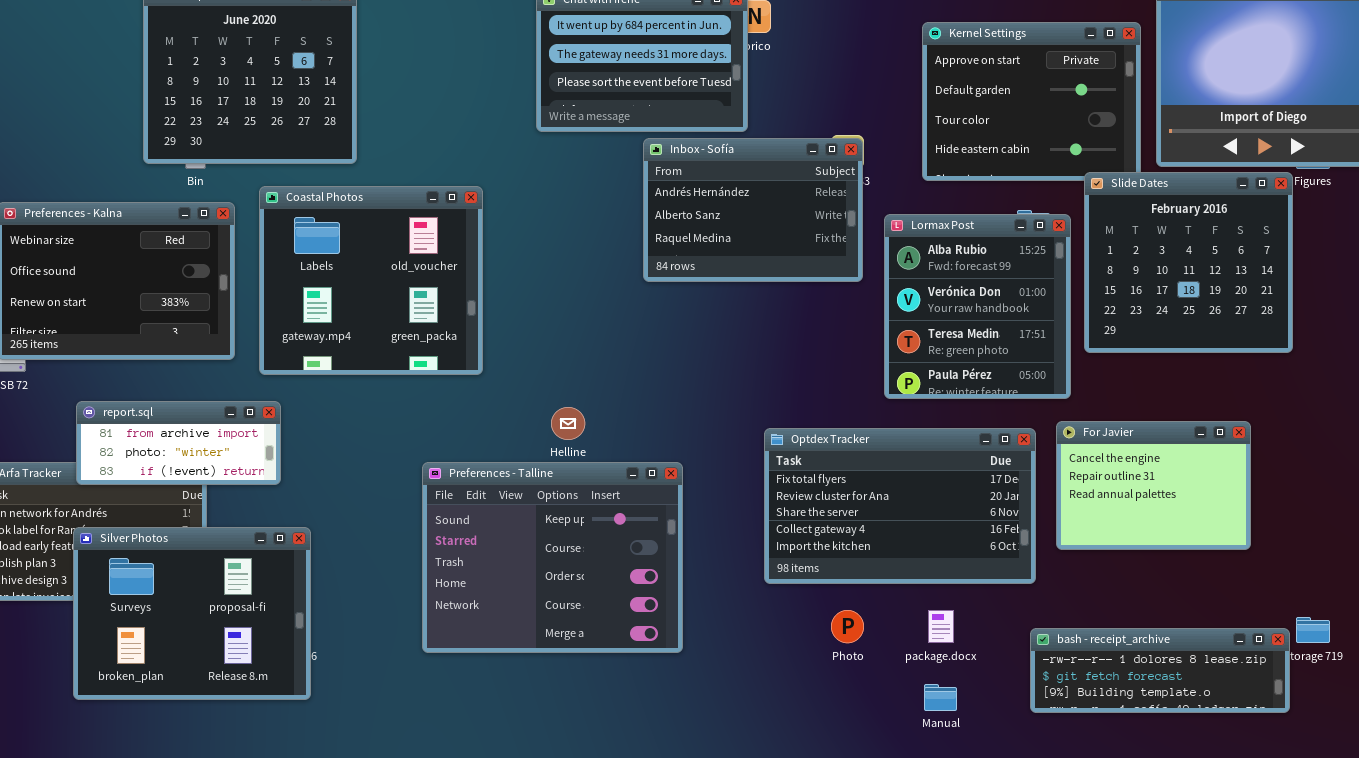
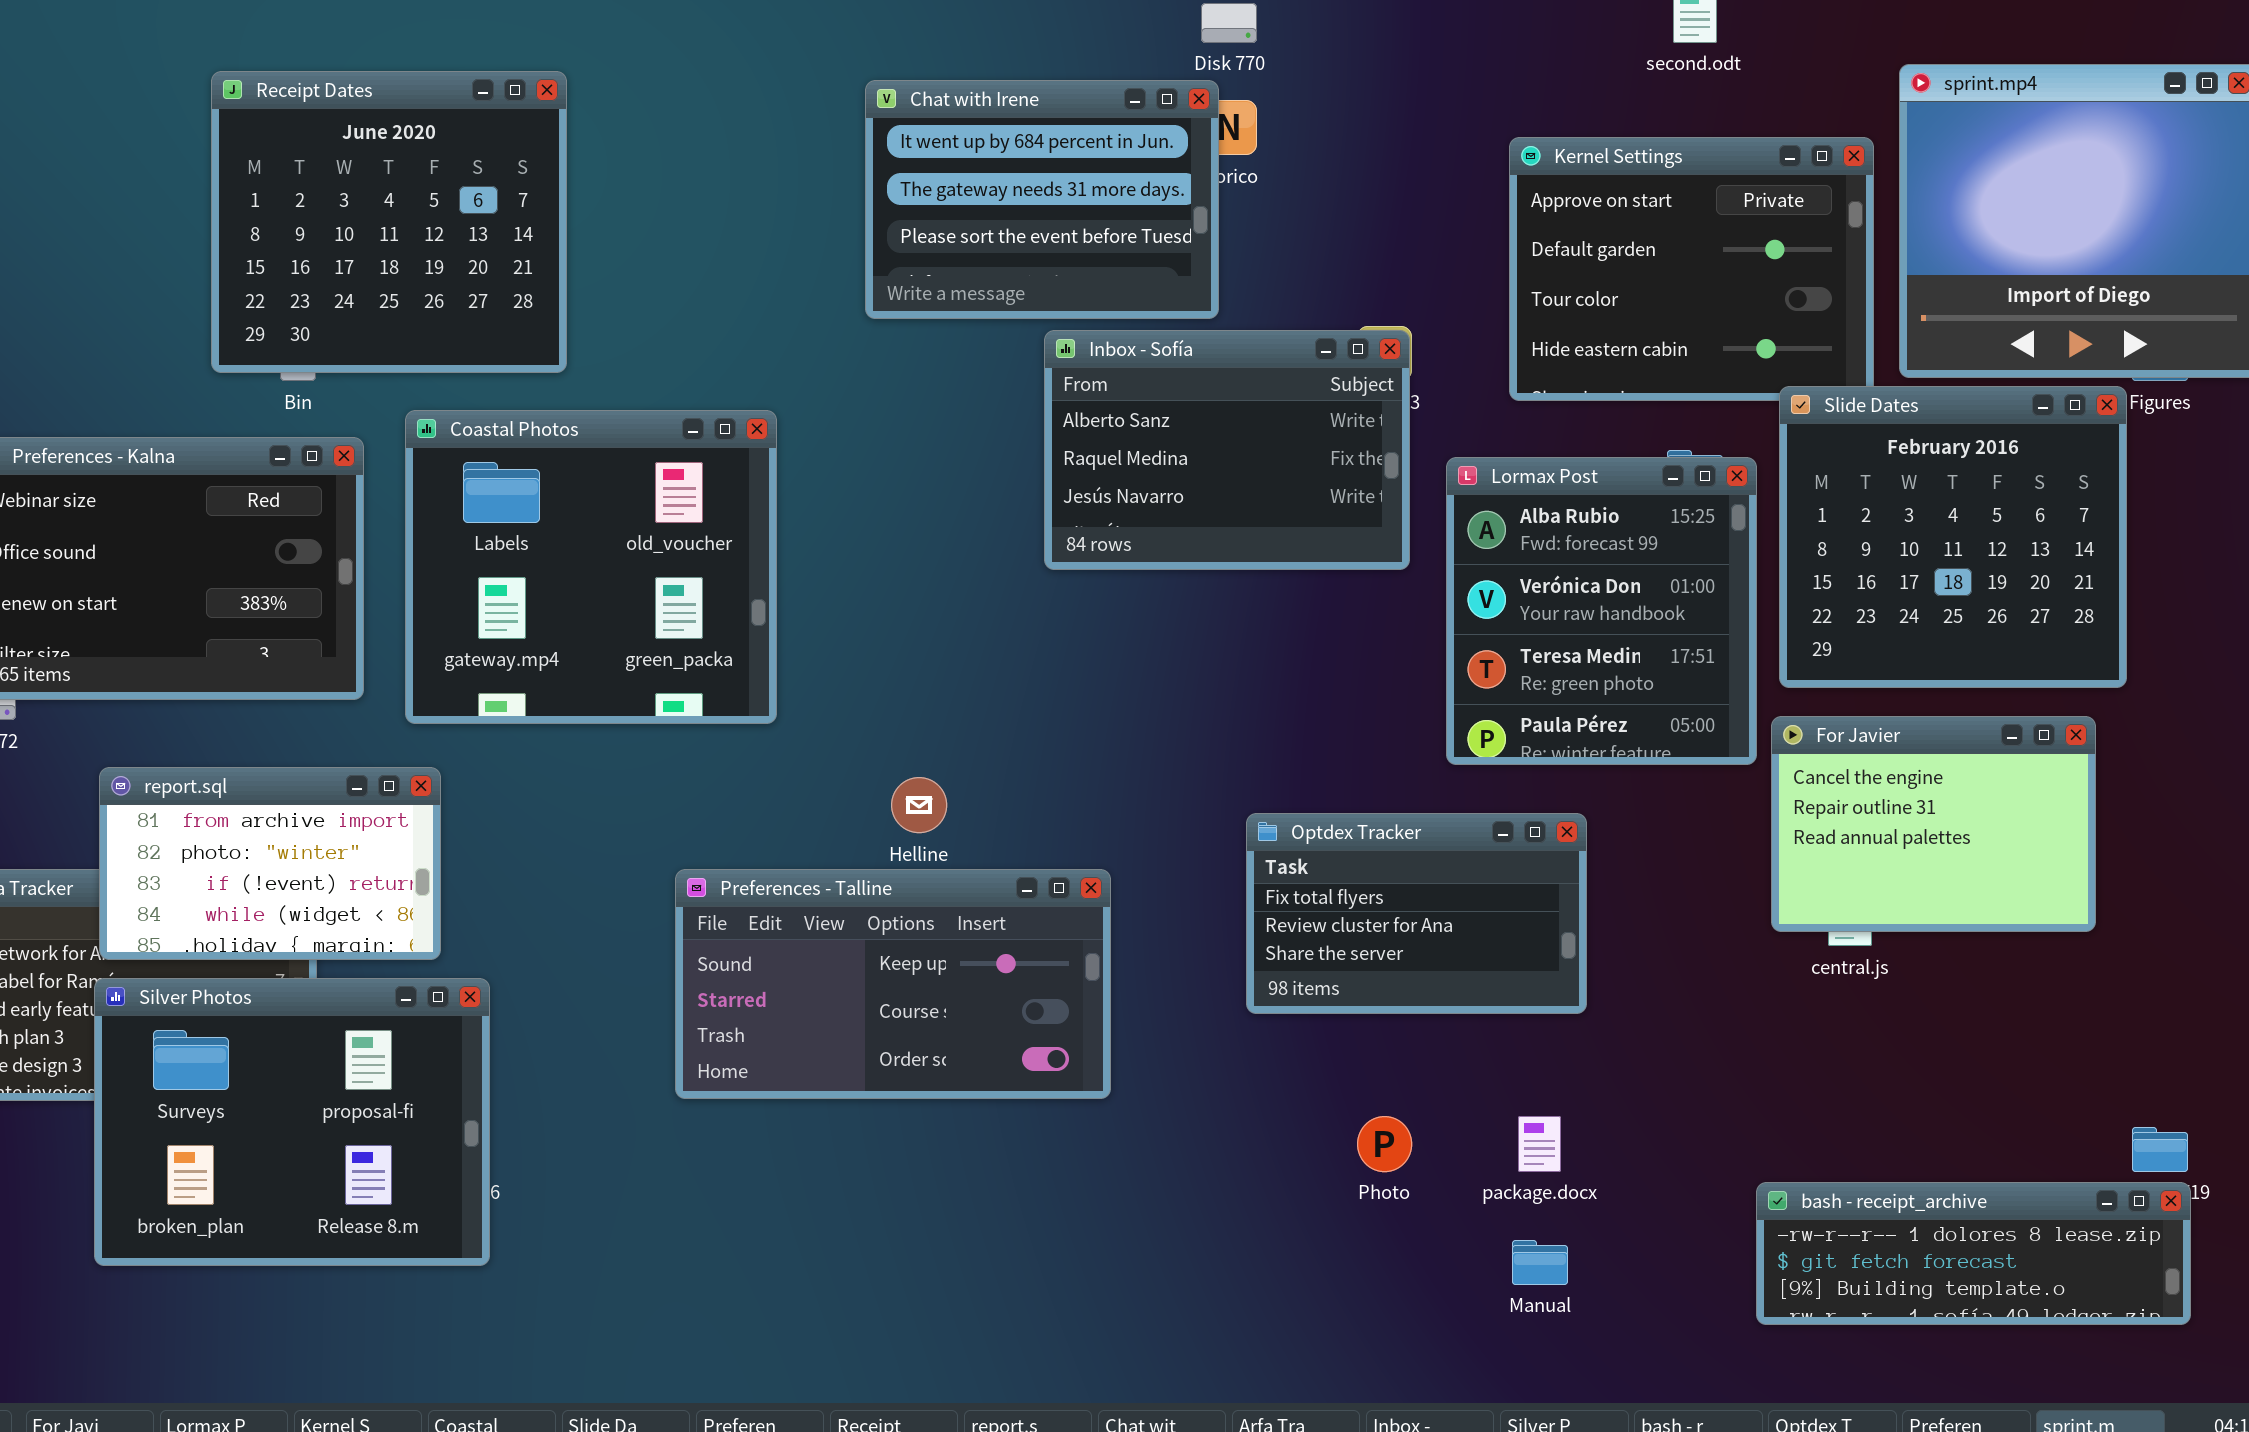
Inbox - Sofía: [643,138,863,282] -> [1044,330,1410,570], scrolled down 1 row
report.sql: [76,401,281,485] -> [99,767,441,960], resized
For Javier: [1056,421,1251,550] -> [1771,716,2096,932], moved
Optdex Tracker: [764,428,1036,584] -> [1246,813,1587,1014], resized
Preferences - Talline: [422,462,683,653] -> [675,869,1111,1099], resized
bash - receipt_archive: [1030,628,1290,713] -> [1756,1182,2191,1325], moved

